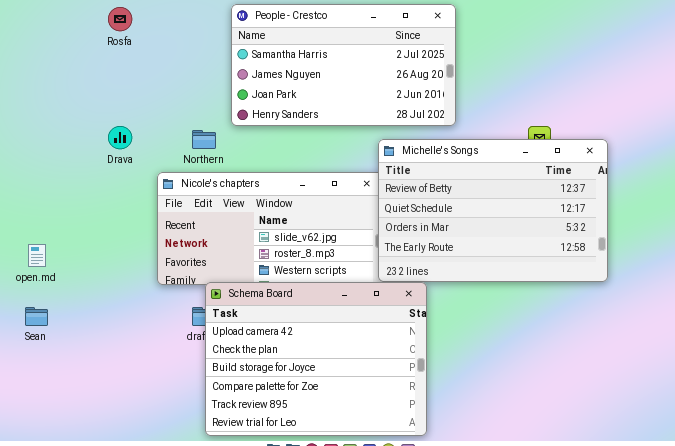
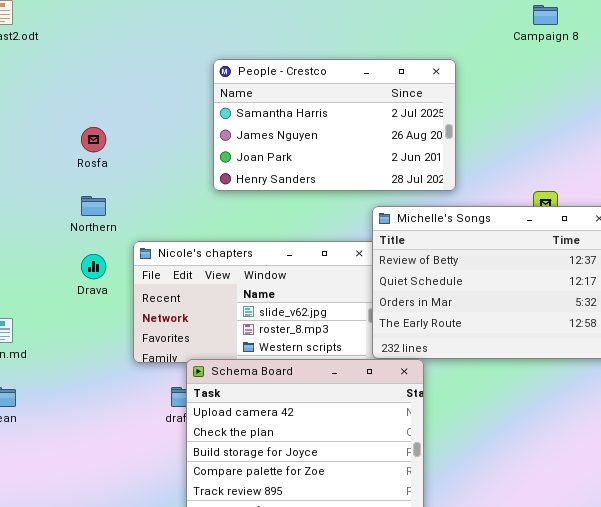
Rosfa: [108,7,132,31] -> [81,127,106,152], moved
Drava: [108,126,132,149] -> [81,254,106,279], moved
Northern: [192,130,216,149] -> [81,196,106,216], moved

